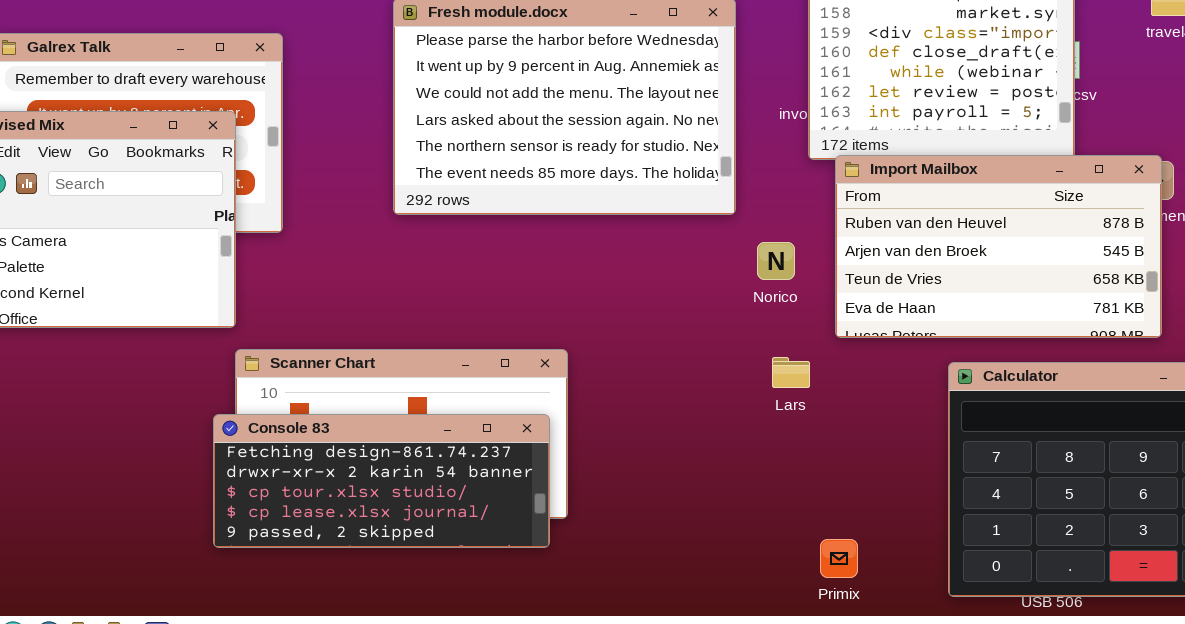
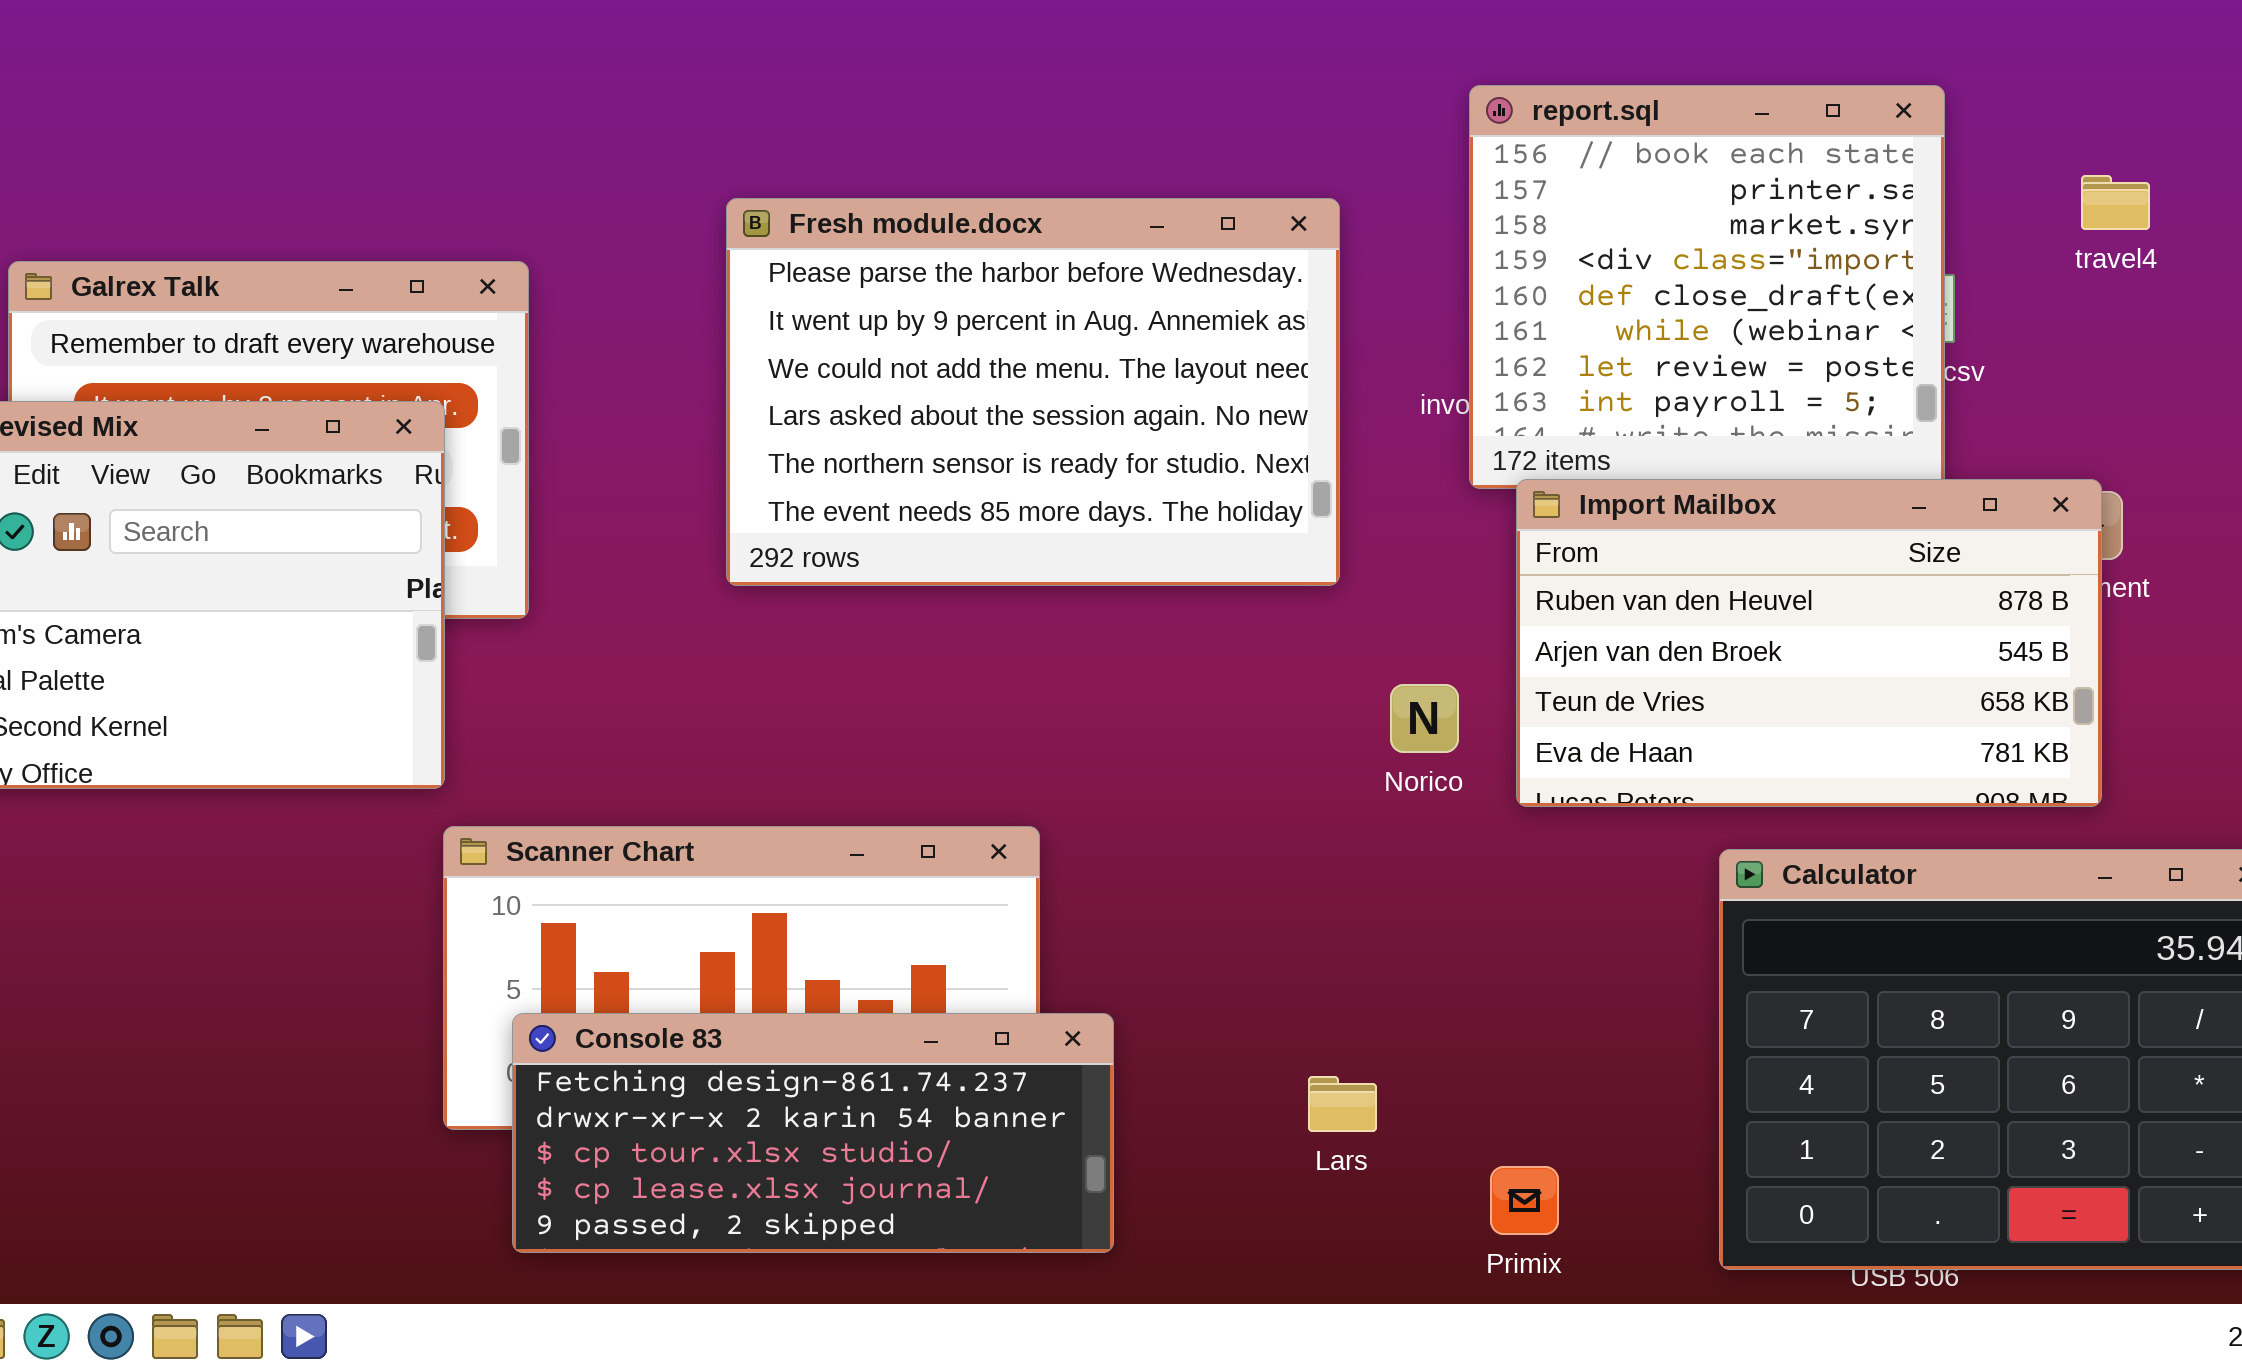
Norico: [757,242,795,280] -> [1390,684,1459,753], moved
Lars: [772,357,810,388] -> [1308,1076,1377,1132], moved
Console 83: [213,414,550,548] -> [512,1013,1114,1253], moved

